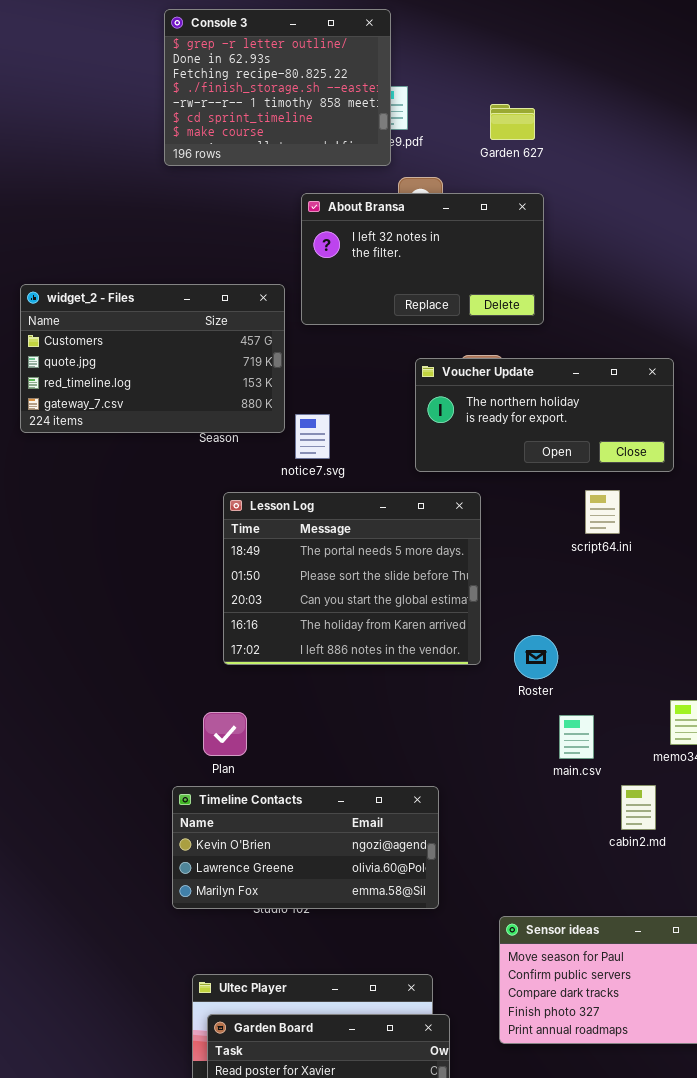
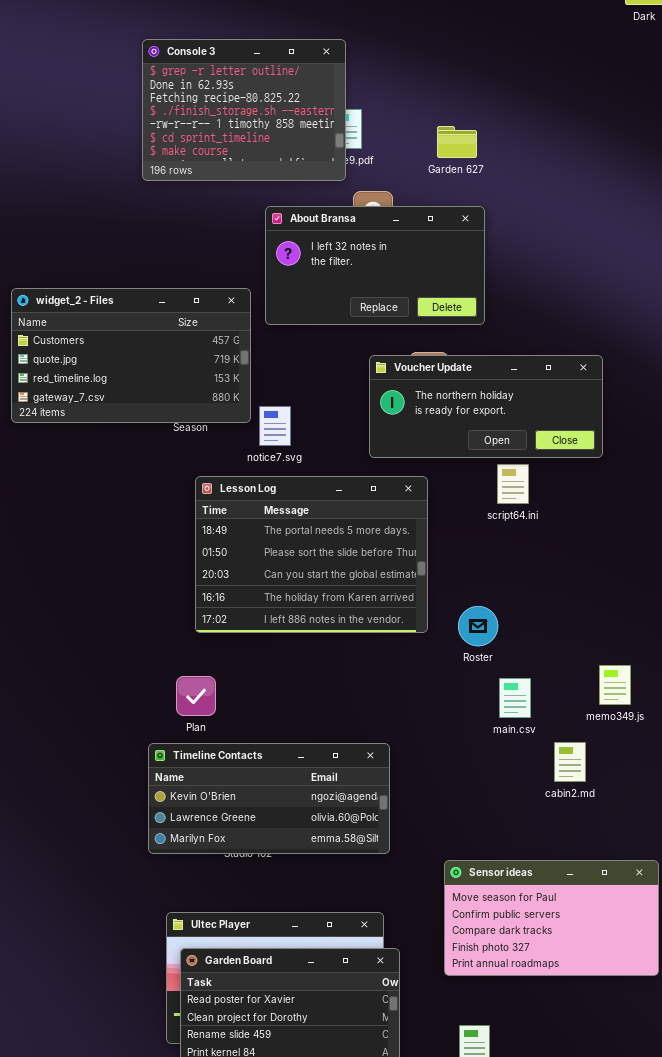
script64.ini: [585,490,620,534] -> [497,464,529,504], moved

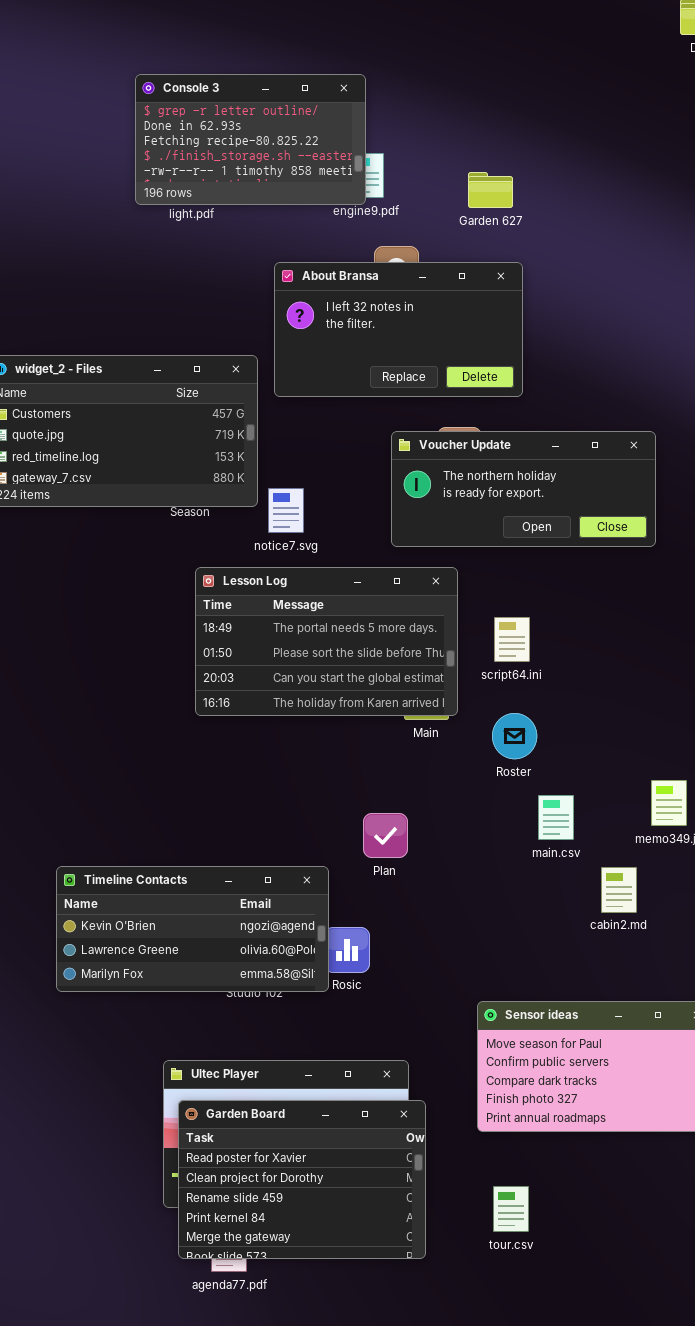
Console 3: [142,39,346,181] -> [135,74,366,205], resized
script64.ini: [497,464,529,504] -> [494,617,530,662], moved
Lesson Log: [195,476,428,633] -> [195,567,458,716], resized
Plan: [176,676,216,716] -> [363,813,408,858], moved
Timeline Contacts: [148,743,390,854] -> [56,866,329,992], moved

